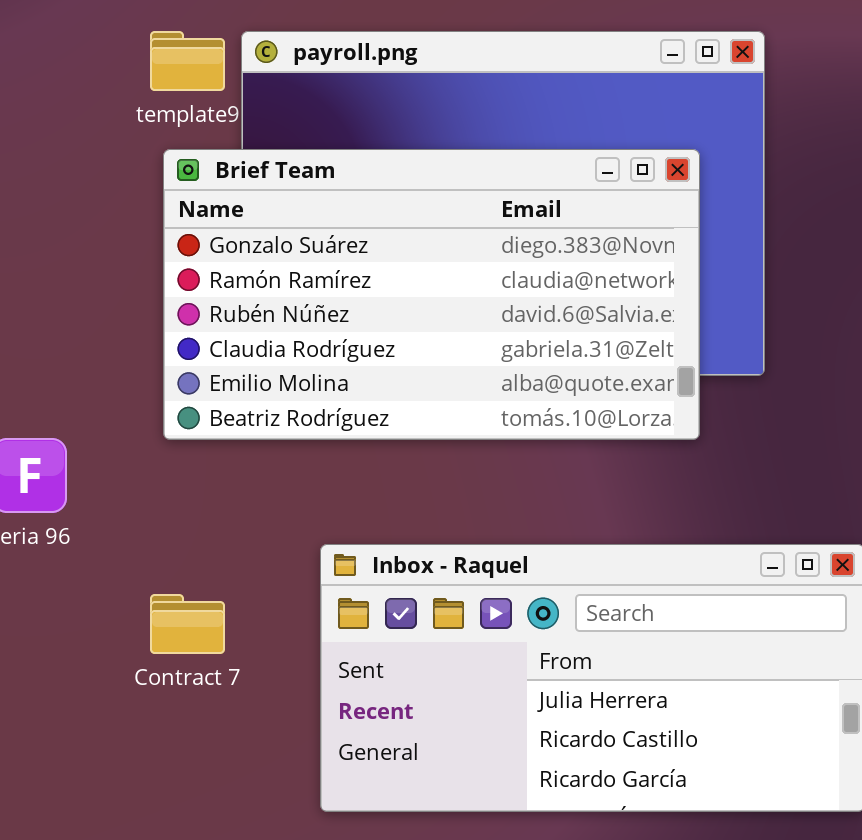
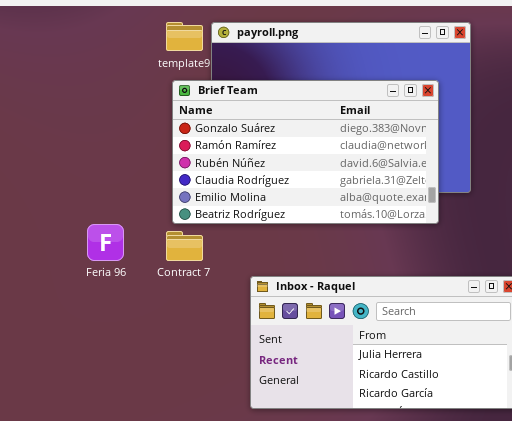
Contract 7: [150,594,225,654] -> [166,231,203,261], moved

